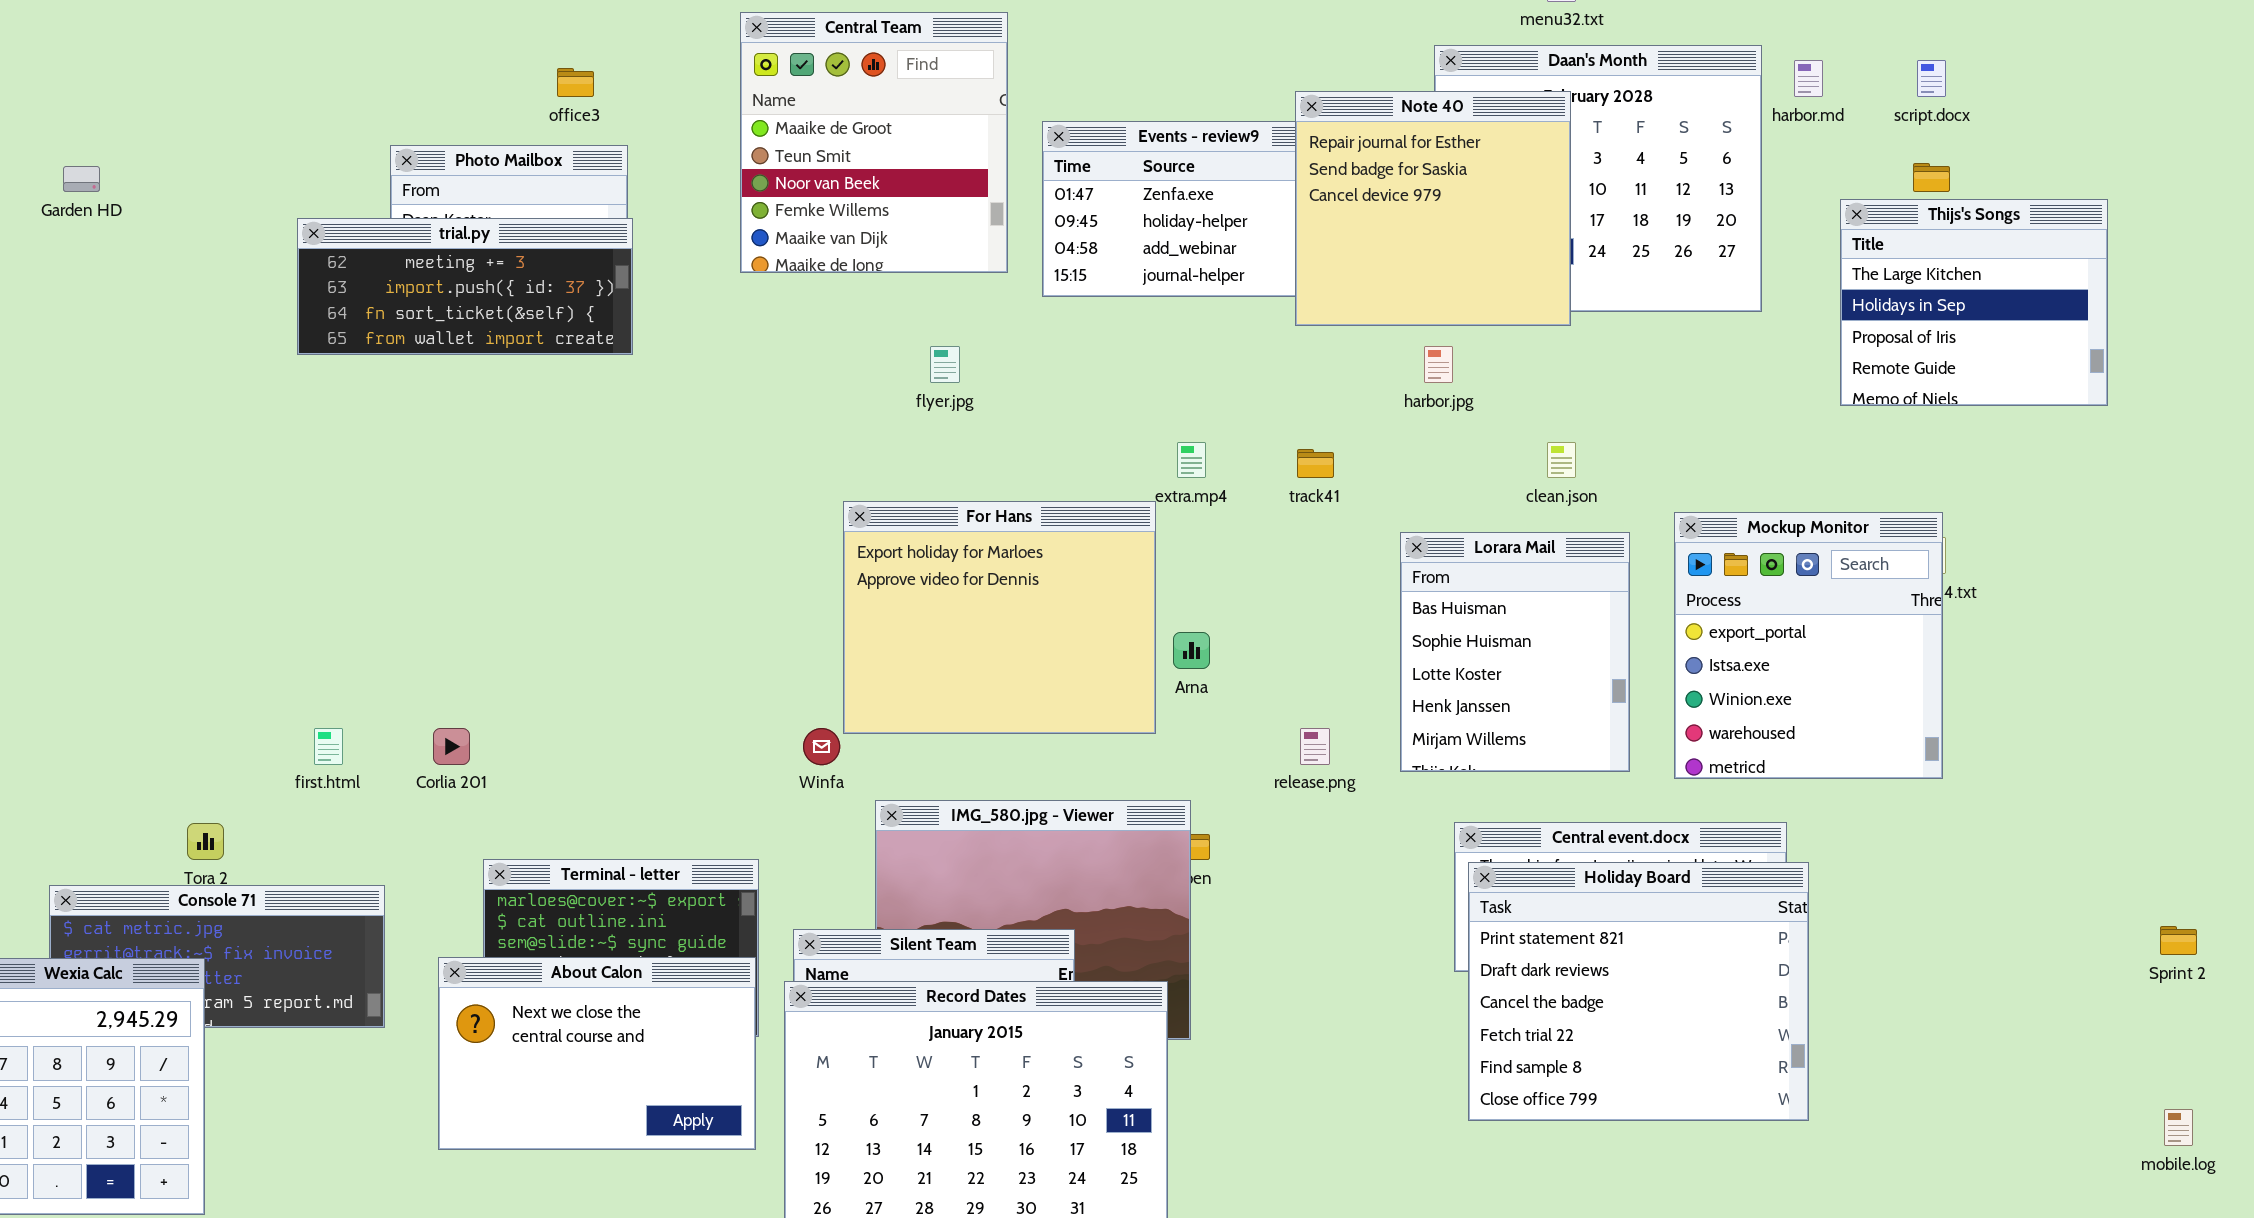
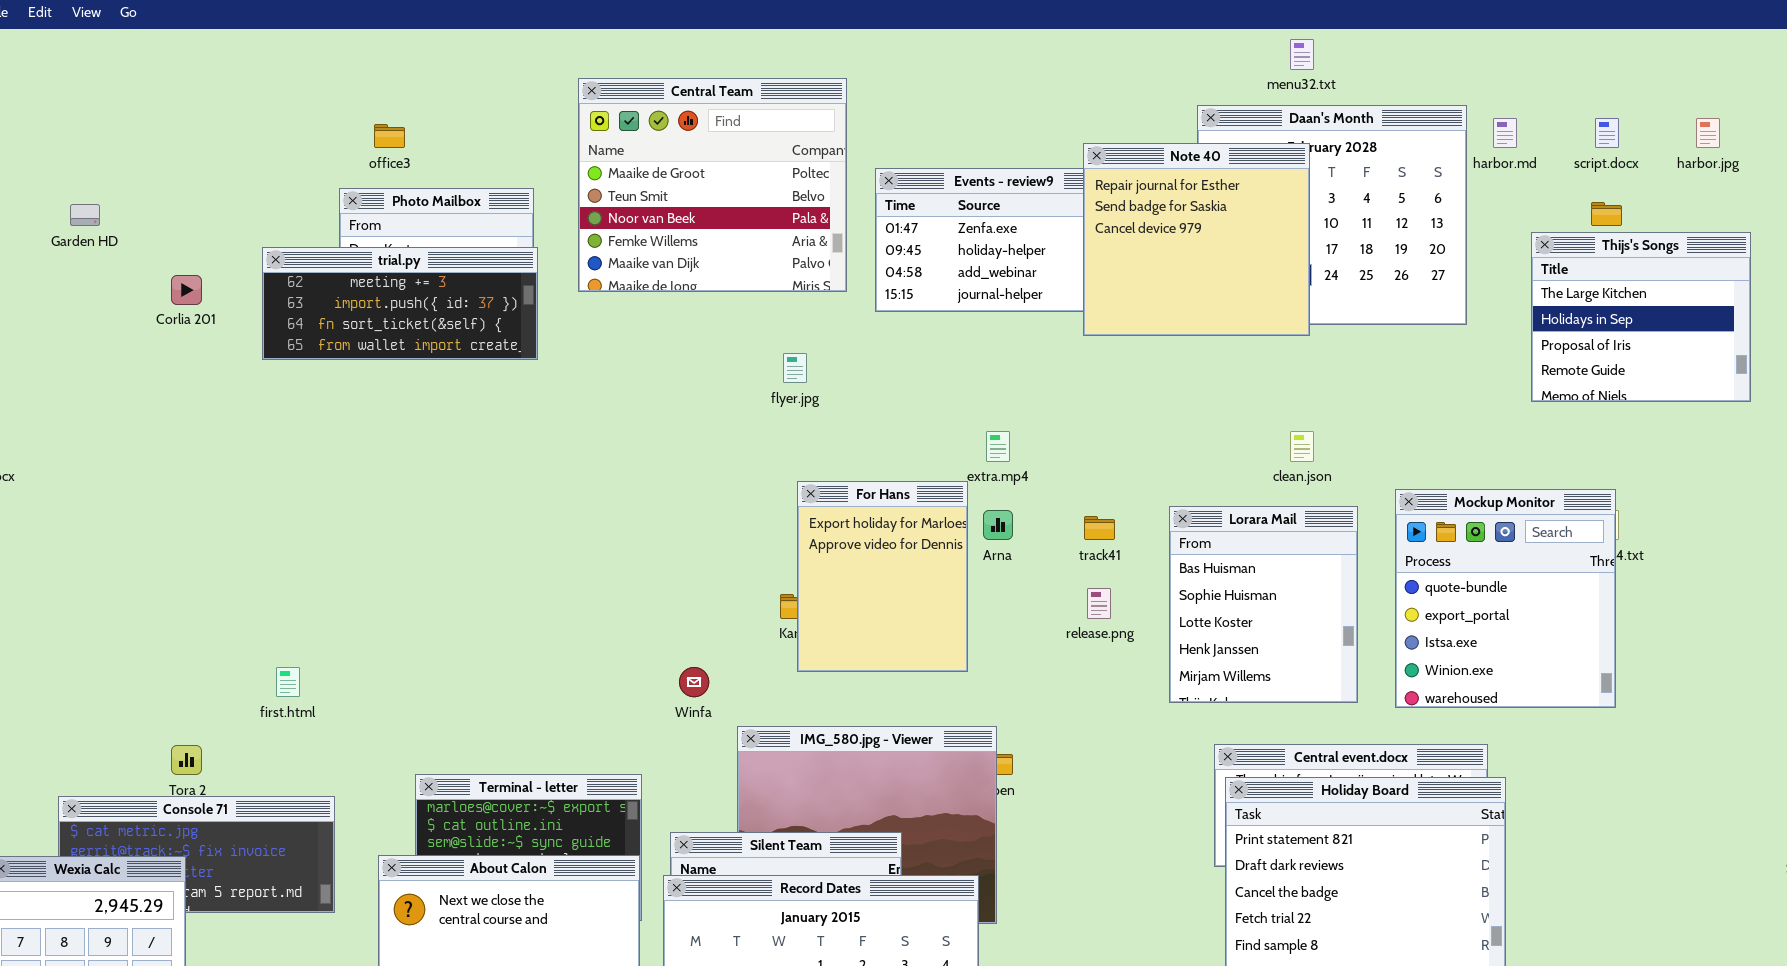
Central Team: [740,12,1008,273] -> [578,78,847,292], resized
office3: [557,68,594,97] -> [374,124,405,148], moved
harbor.jpg: [1424,346,1453,383] -> [1696,118,1720,148], moved
track41: [1297,449,1334,478] -> [1084,516,1115,540], moved
For Hans: [843,501,1156,734] -> [797,481,968,672], resized
Mockup Monitor: [1674,512,1943,779] -> [1395,489,1616,708], scrolled up 1 row
Arna: [1173,632,1210,669] -> [983,510,1013,540], moved
Corlia 201: [433,728,470,765] -> [171,275,202,305], moved
release.png: [1300,728,1330,765] -> [1087,588,1111,619], moved

